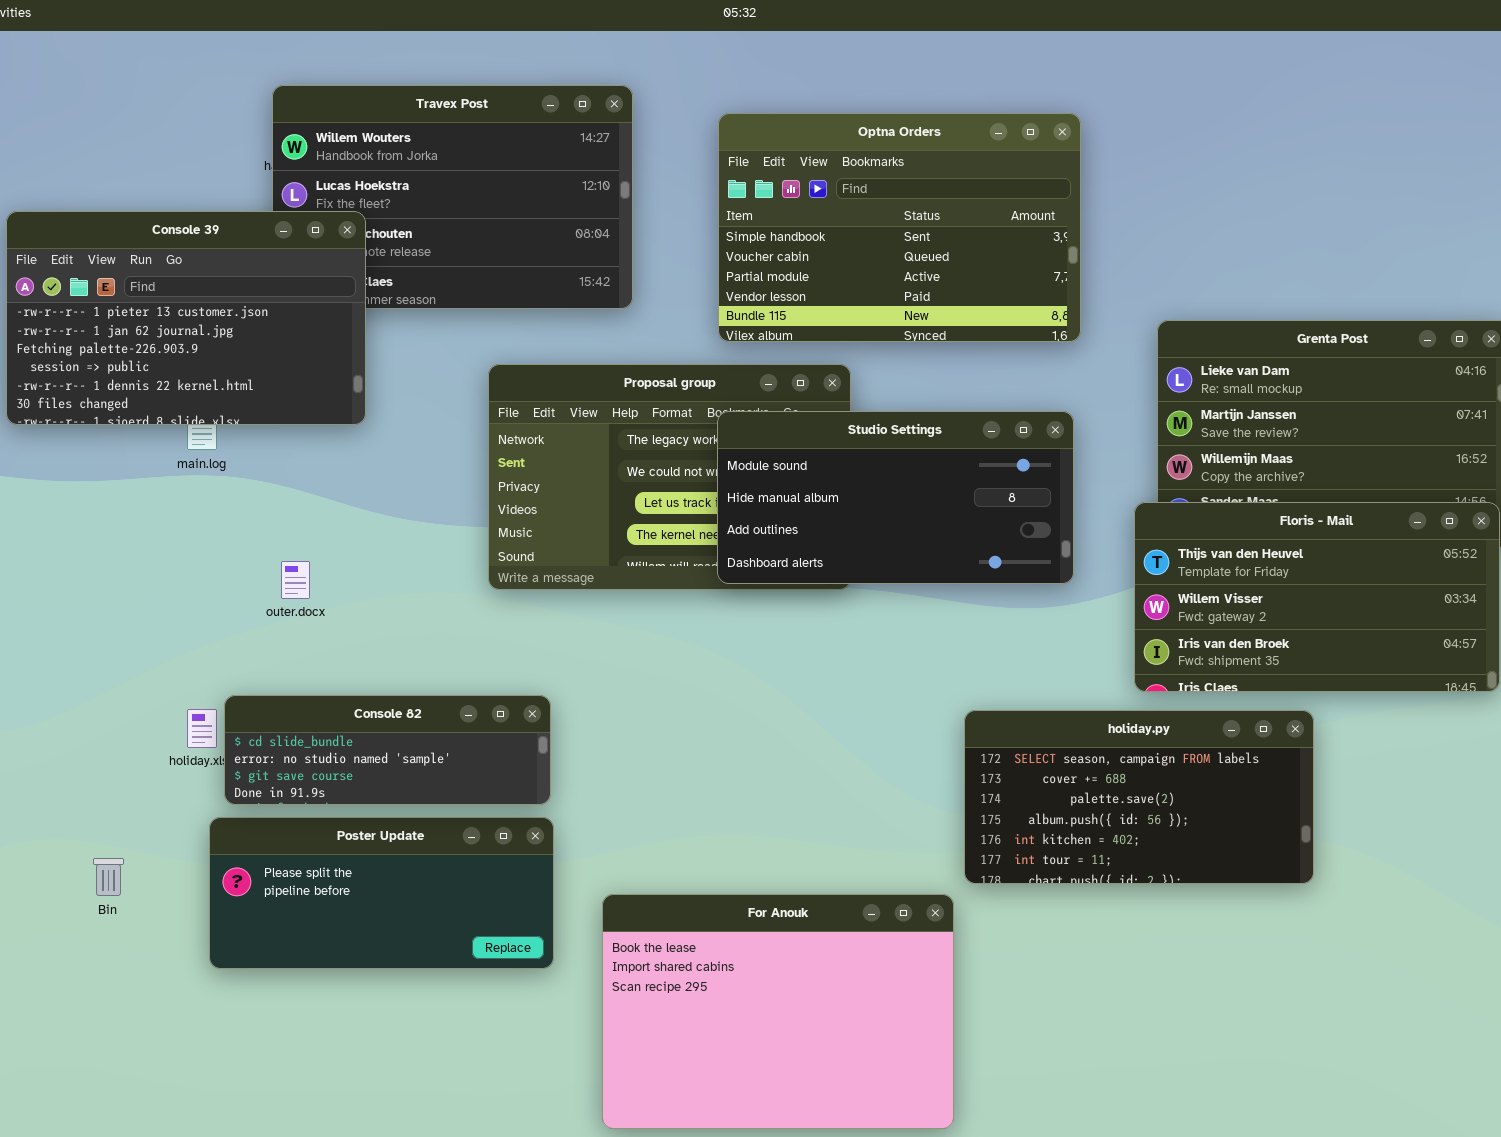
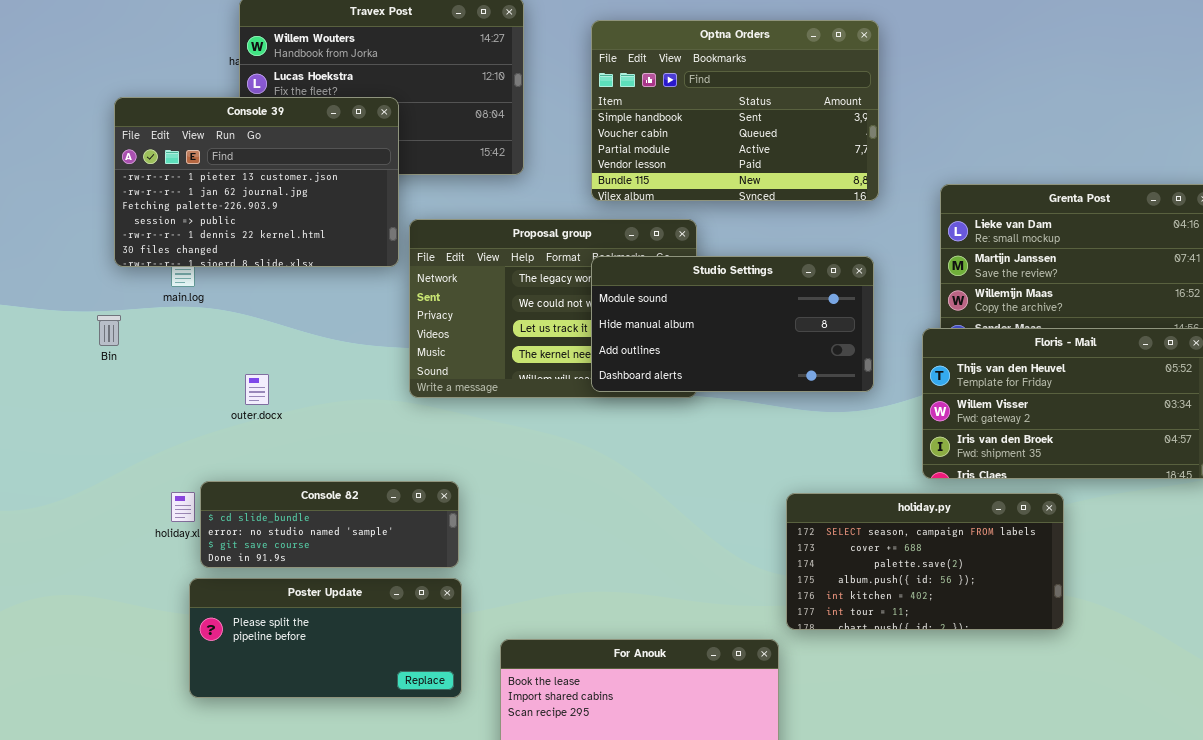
Console 39: [6,211,366,425] -> [114,97,399,267], moved
Bin: [93,858,124,896] -> [97,315,121,346], moved

